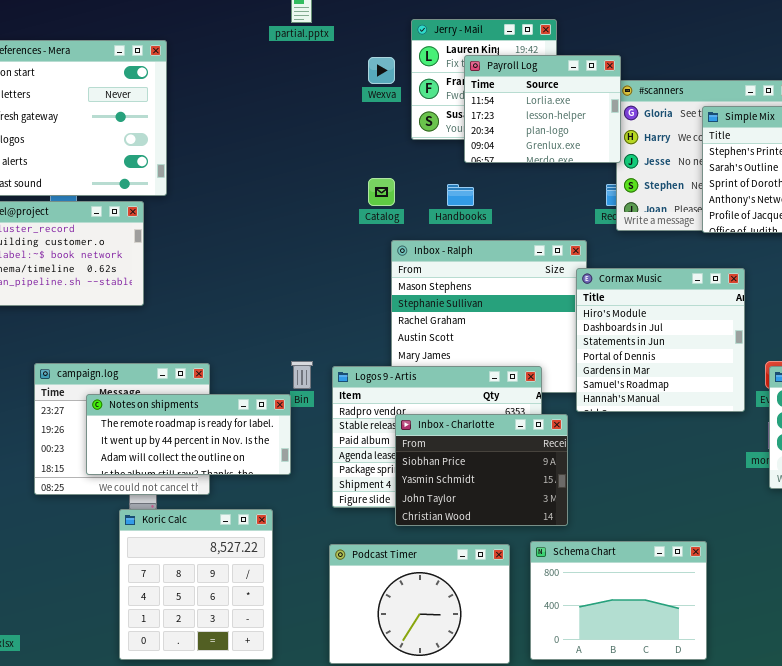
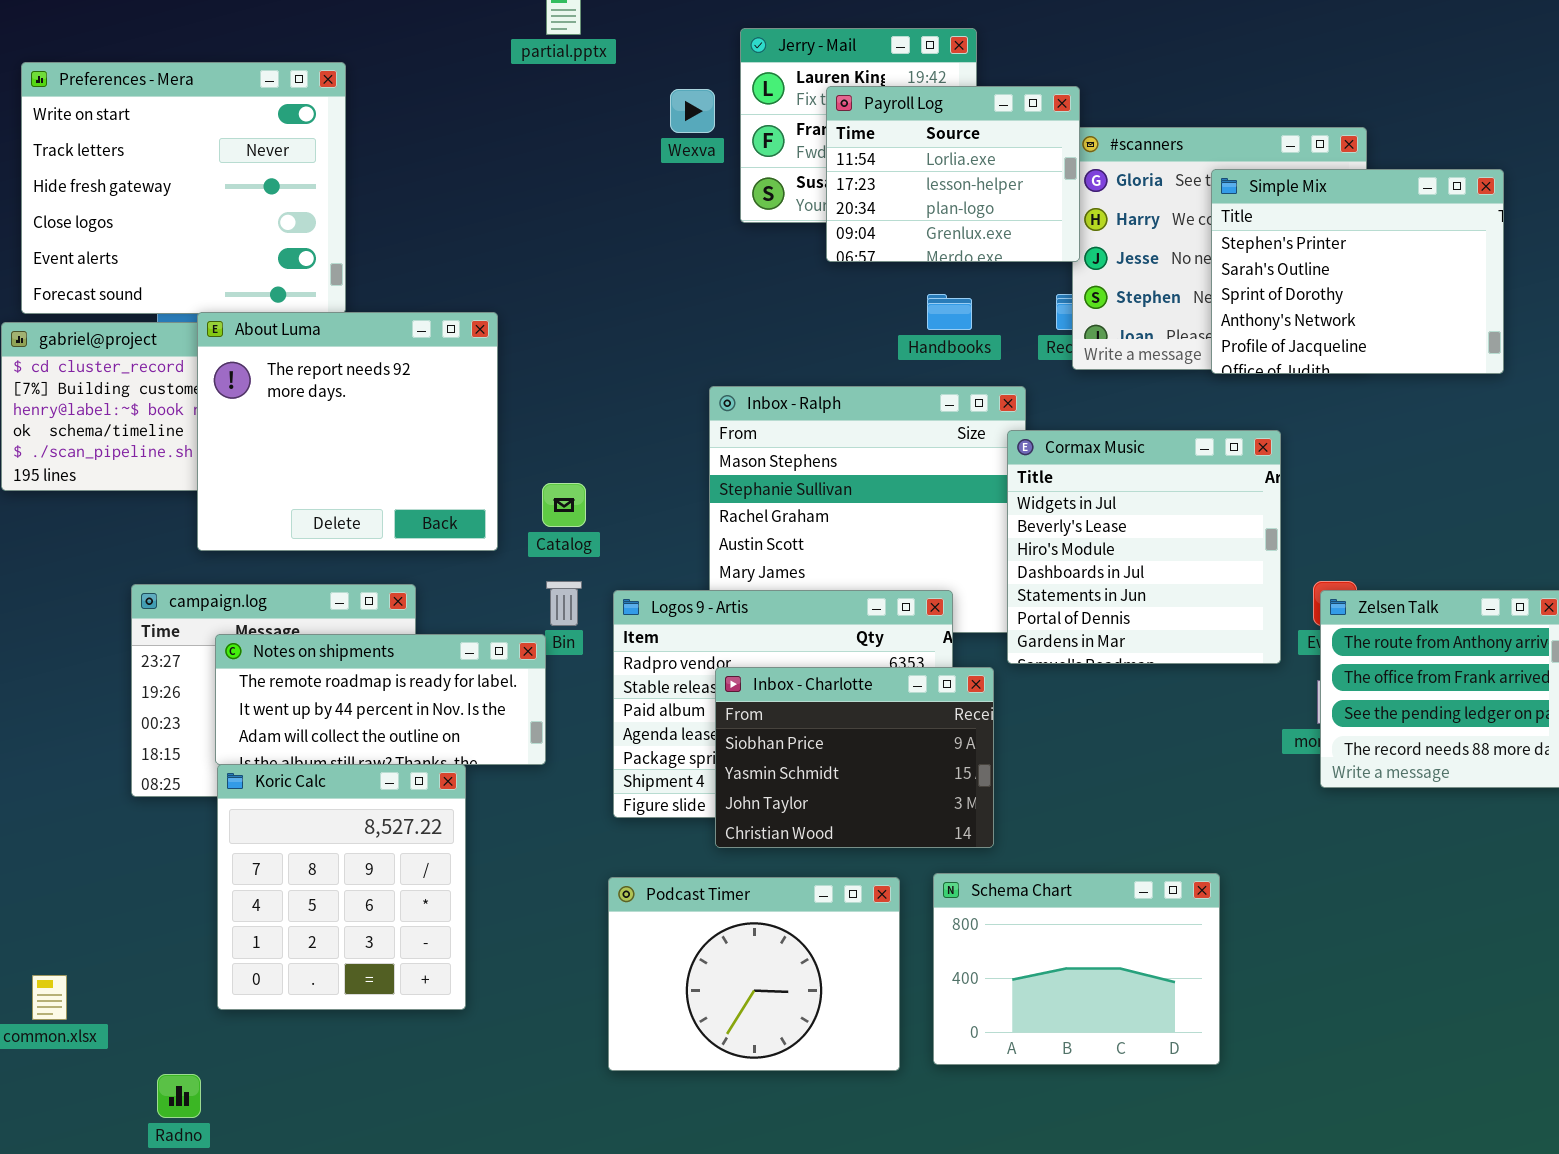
Catalog: [368,178,395,206] -> [542,483,586,527], moved
Handbooks: [447,184,474,206] -> [927,294,972,330], moved
About Luma: none -> [197,312,498,551], opened
Cormax Music: [576,268,745,412] -> [1007,430,1281,664], scrolled up 2 rows
Koric Calc: [119,509,273,660] -> [217,764,466,1010], moved

